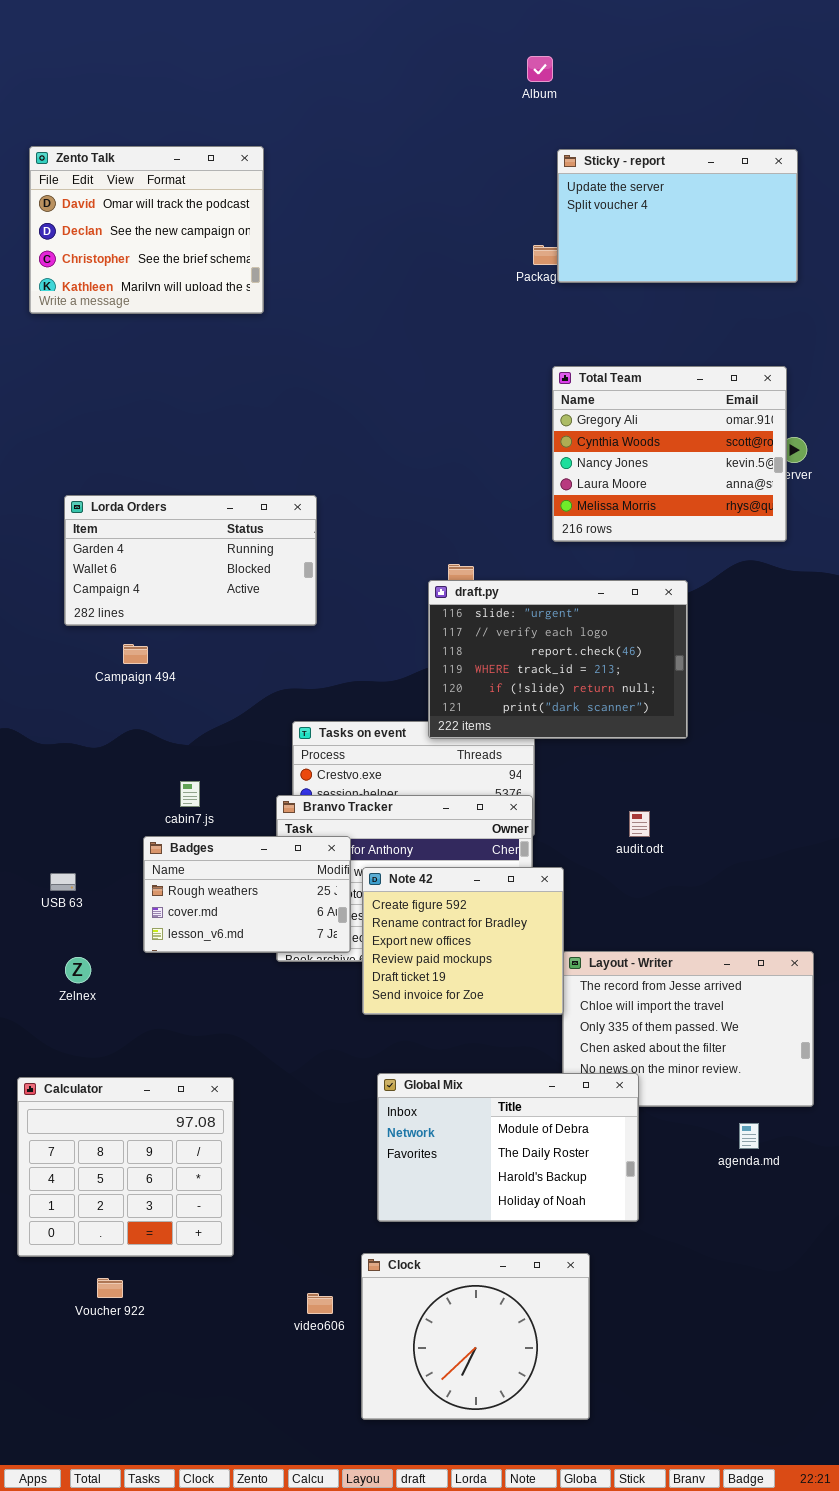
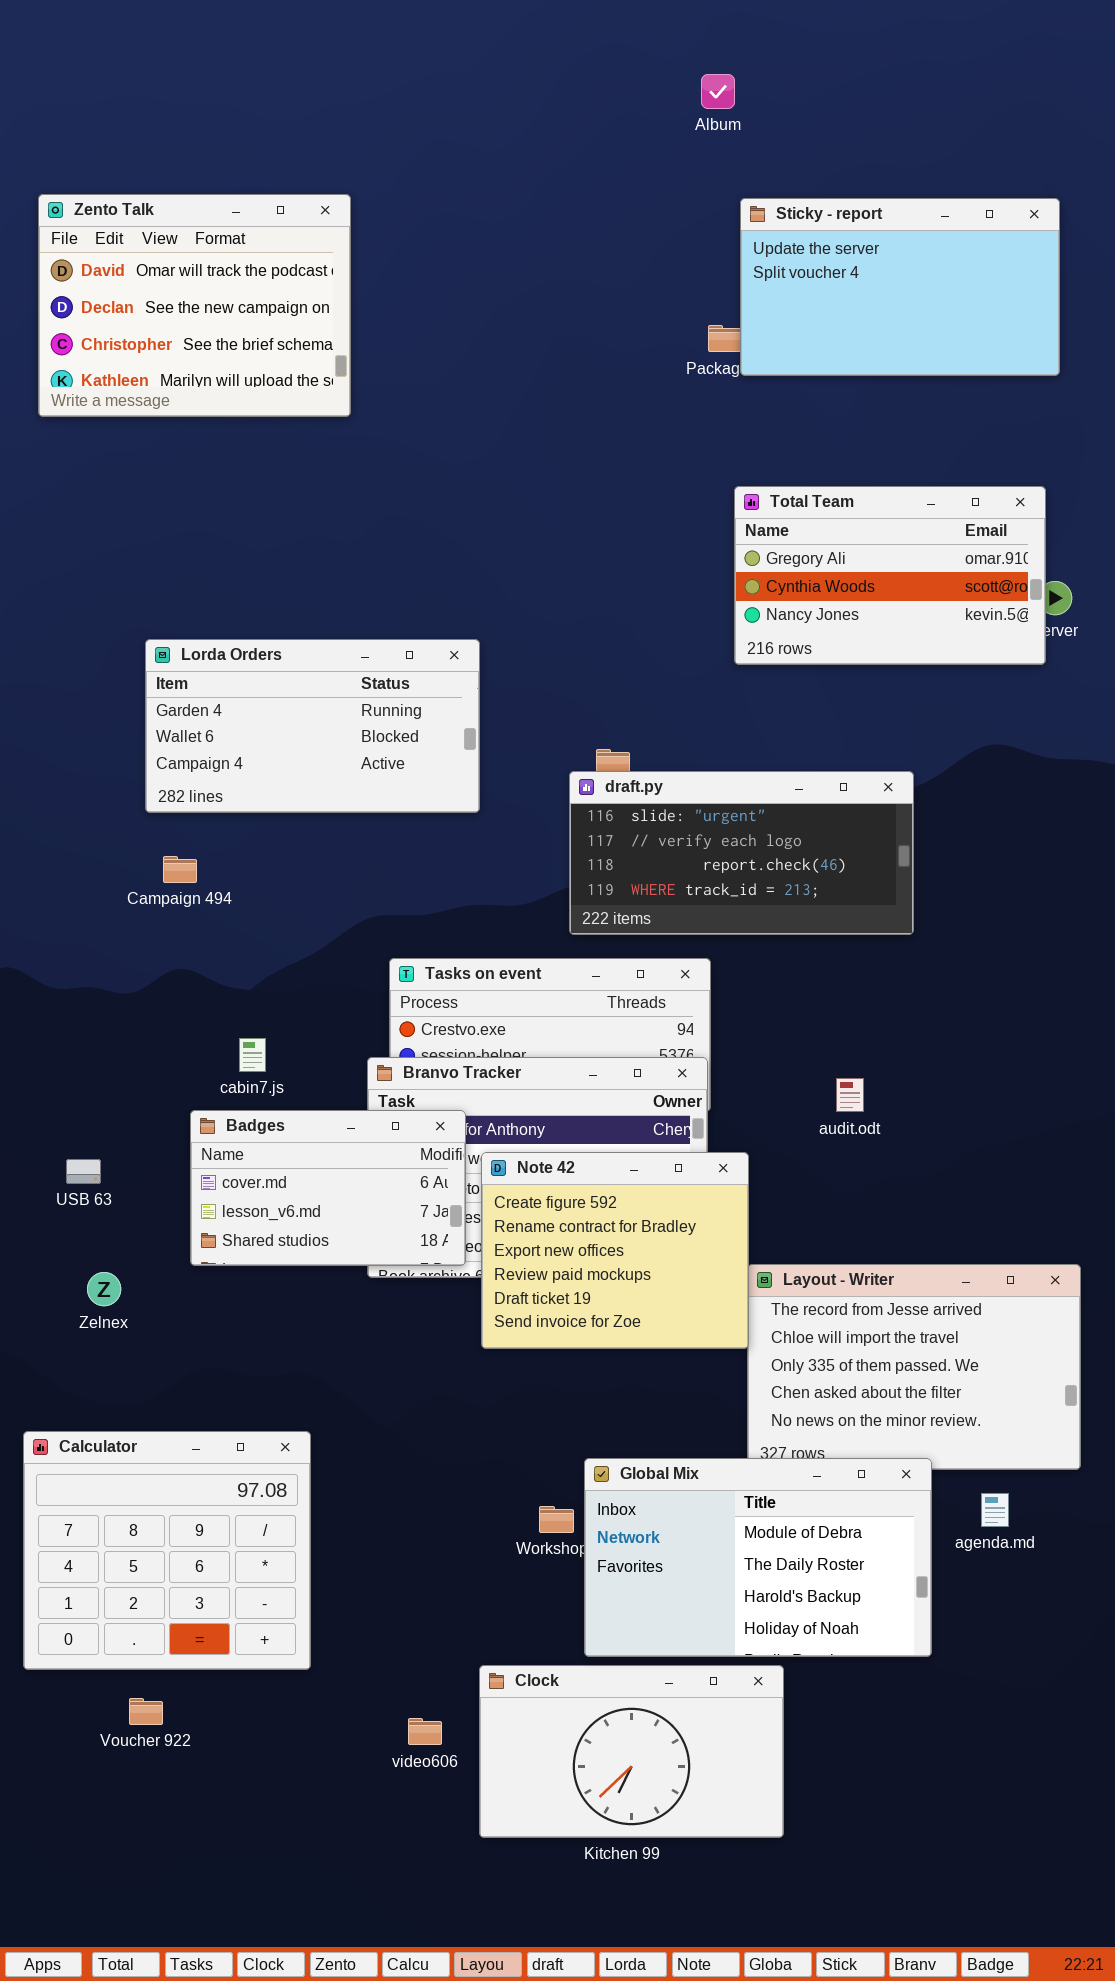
Total Team: [552,366,787,542] -> [734,486,1046,665], resized
Lorda Orders: [64,495,317,626] -> [145,639,480,813], moved
draft.py: [428,580,688,739] -> [569,771,914,935], resized
Badges: [143,836,351,953] -> [190,1110,466,1266], scrolled down 1 row
Global Mix: [377,1073,639,1222] -> [584,1458,932,1657], moved
Clock: [361,1253,590,1420] -> [479,1665,784,1838], resized

